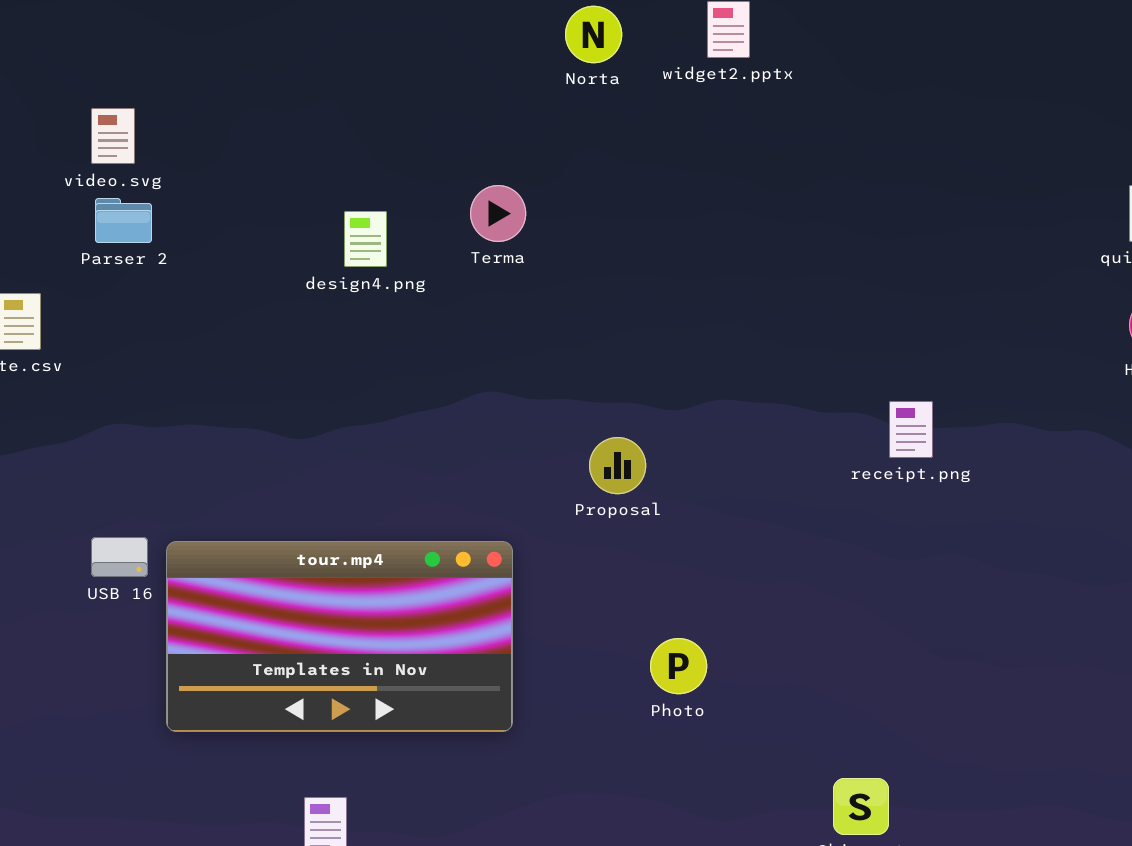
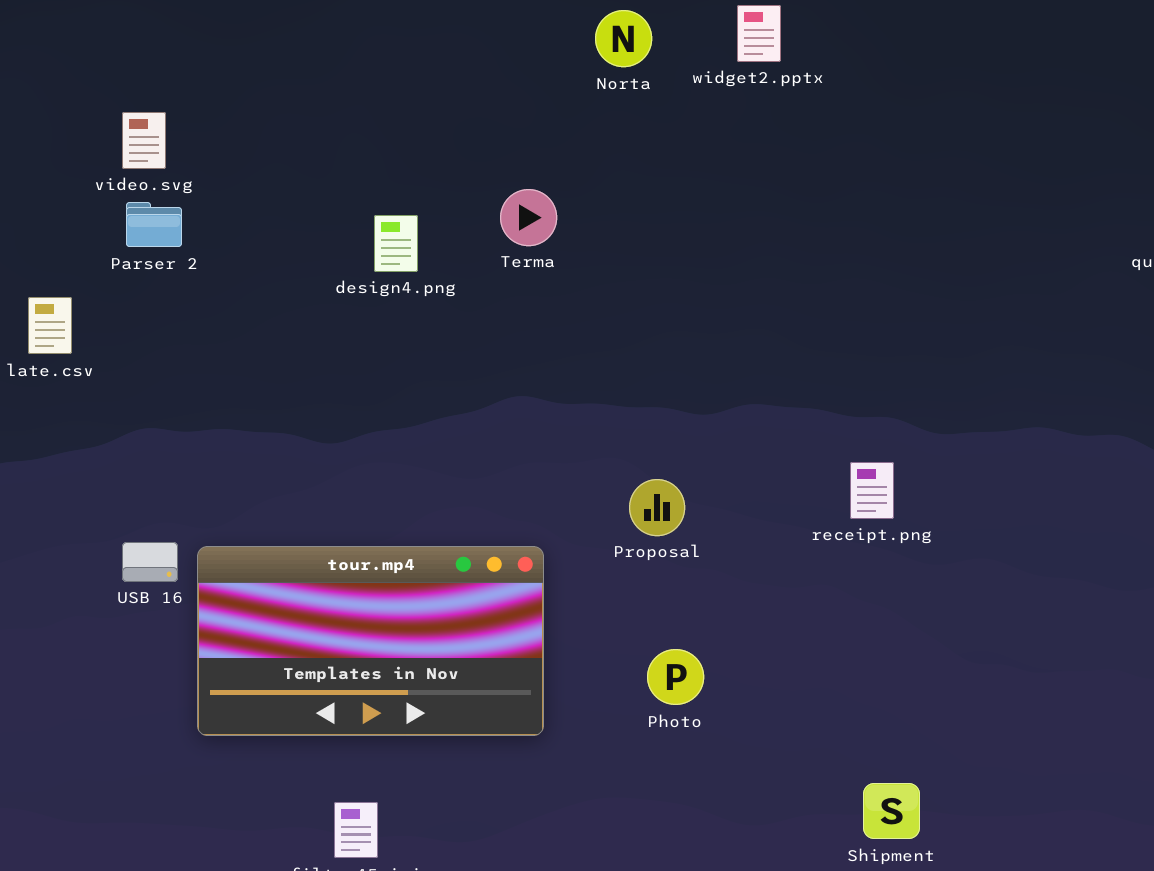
receipt.png: [889,401,933,458] -> [850,462,894,519], moved
Proposal: [589,437,646,494] -> [629,479,685,536], moved
Photo: [650,638,707,694] -> [647,649,704,705], moved

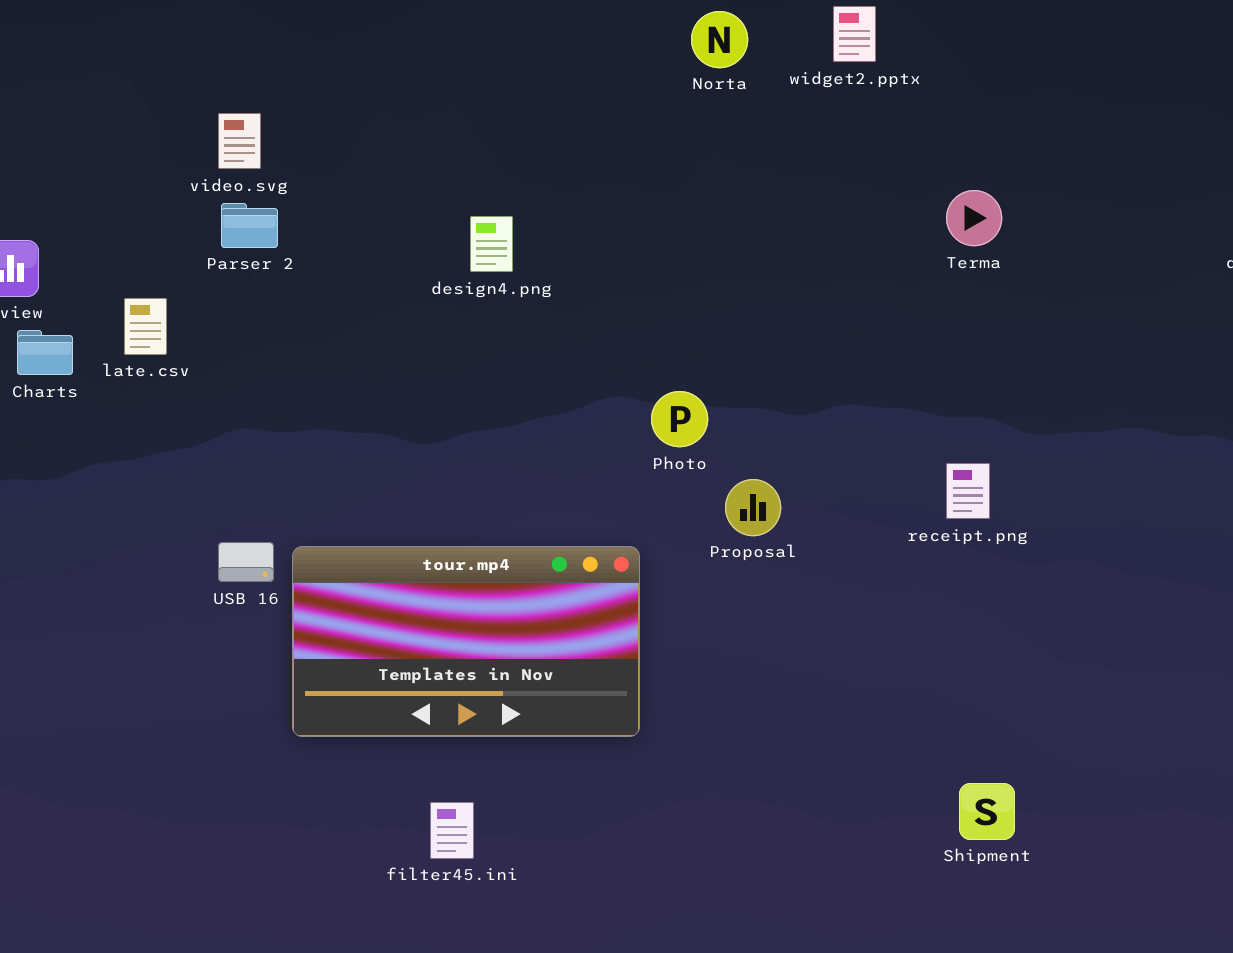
Terma: [500,189,557,246] -> [946,190,1002,246], moved
Photo: [647,649,704,705] -> [651,391,708,447], moved

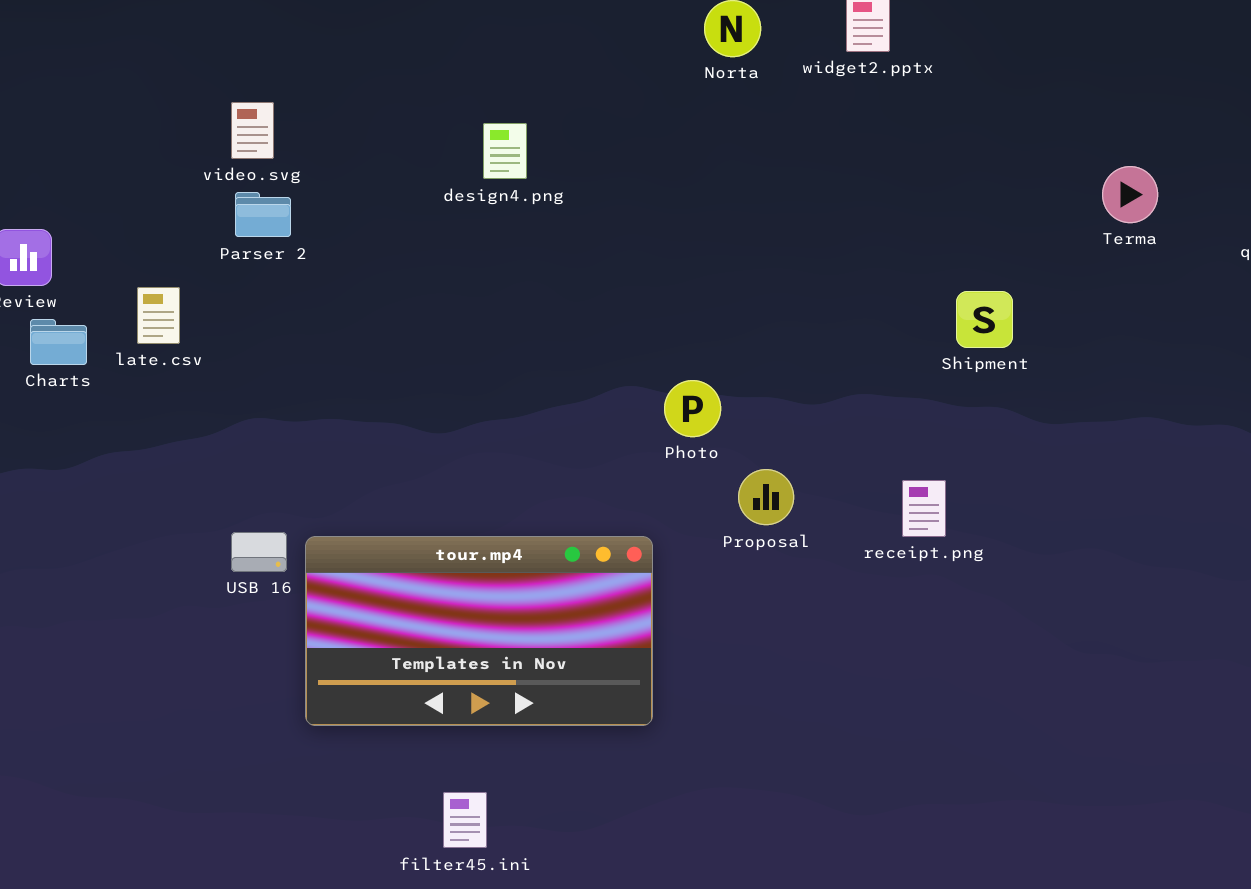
Terma: [946,190,1002,246] -> [1102,166,1158,223], moved
design4.png: [470,216,513,272] -> [483,123,527,179], moved
receipt.png: [946,463,990,519] -> [902,480,946,537], moved
Shipment: [959,783,1015,840] -> [956,291,1013,348], moved

